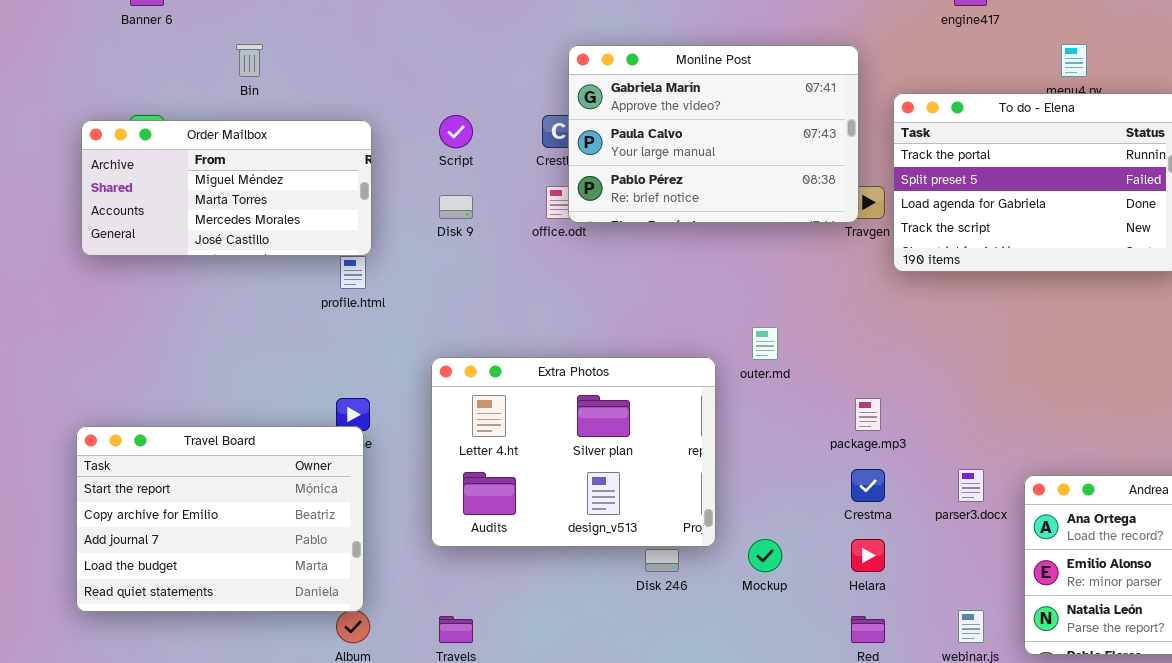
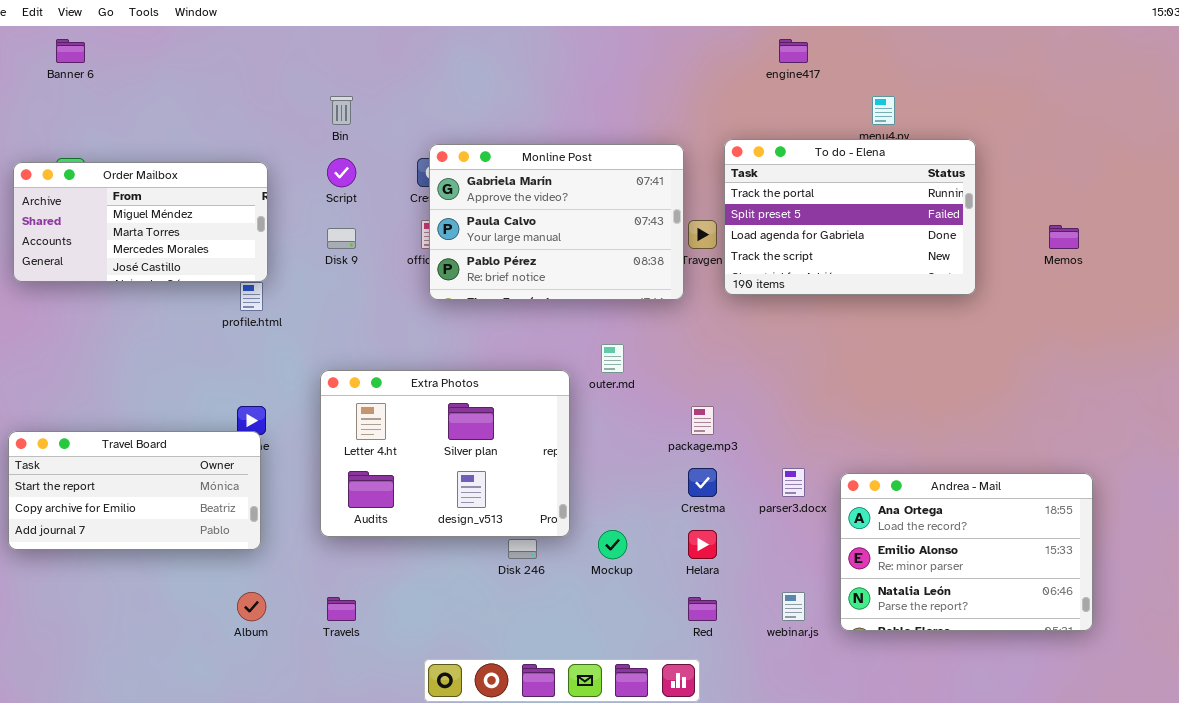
Bin: [236,44,263,77] -> [330,96,353,125], moved
Monline Post: [568,45,859,223] -> [429,144,684,300], moved
Travel Board: [76,426,364,612] -> [8,431,261,550], resized

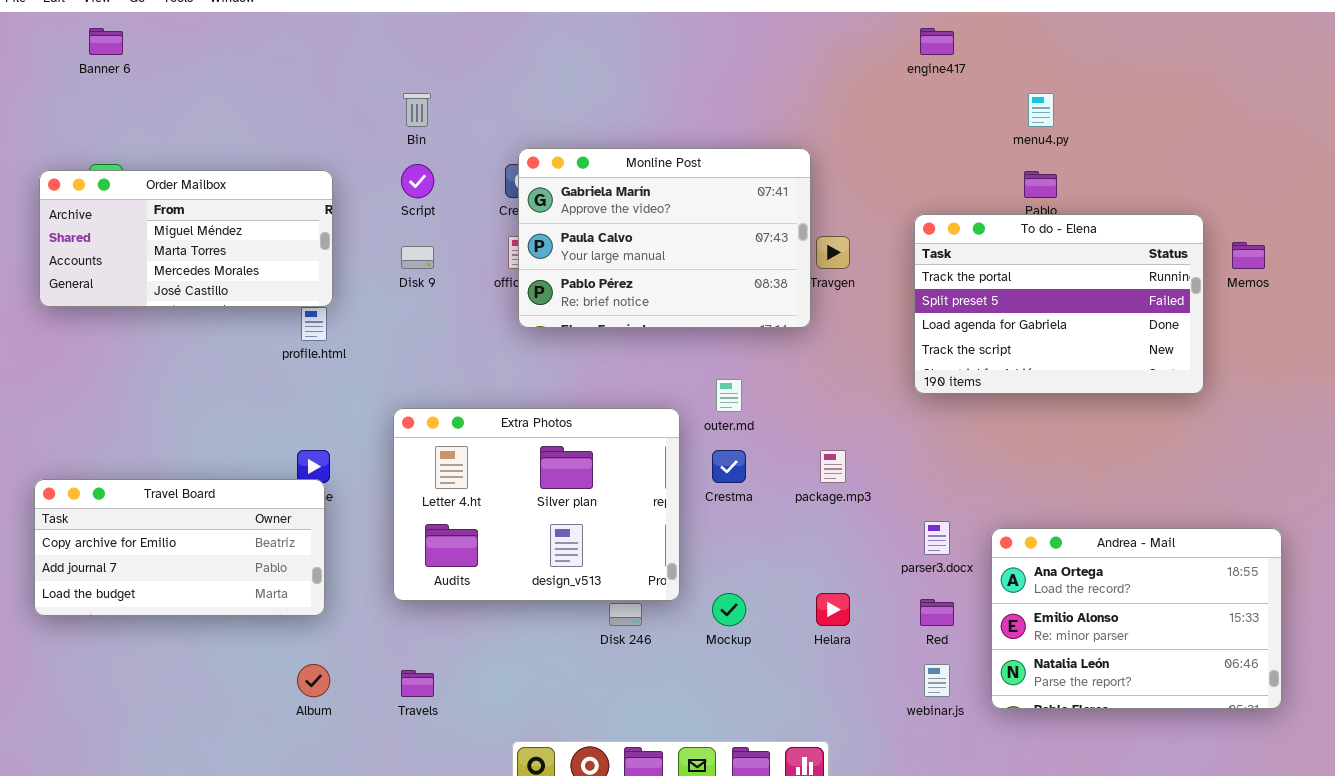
To do - Elena: [724,139,976,295] -> [914,214,1204,394], moved
Travel Board: [8,431,261,550] -> [34,479,325,616], scrolled down 1 row
Crestma: [688,468,717,497] -> [712,450,746,483], moved
Red: [688,597,717,621] -> [920,599,954,626], moved

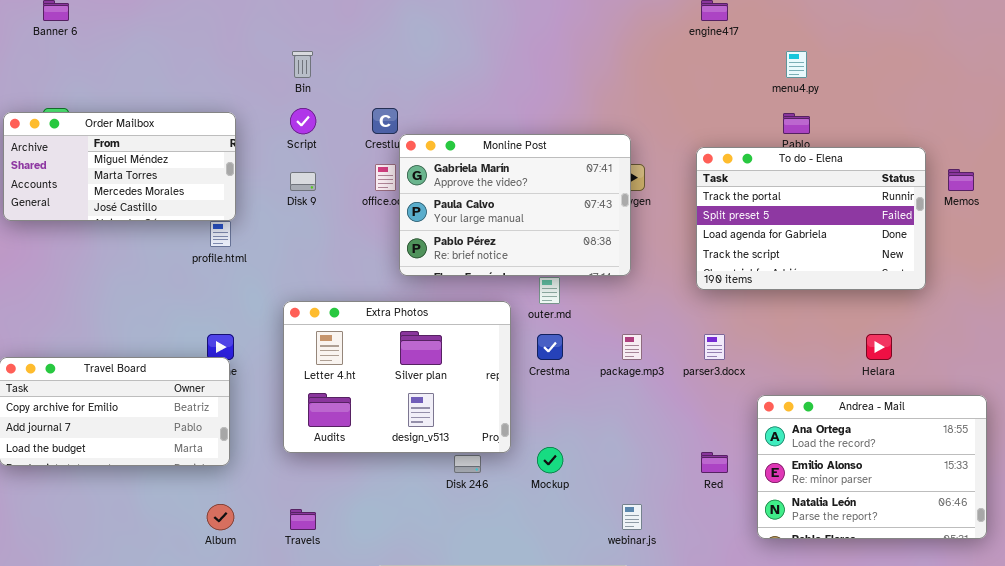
Monline Post: [518,148,811,328] -> [399,134,631,276], moved
parser3.docx: [924,521,950,555] -> [704,334,725,360], moved
Helara: [816,593,850,626] -> [866,334,892,360], moved
webinar.js: [924,664,950,697] -> [622,504,642,530], moved

